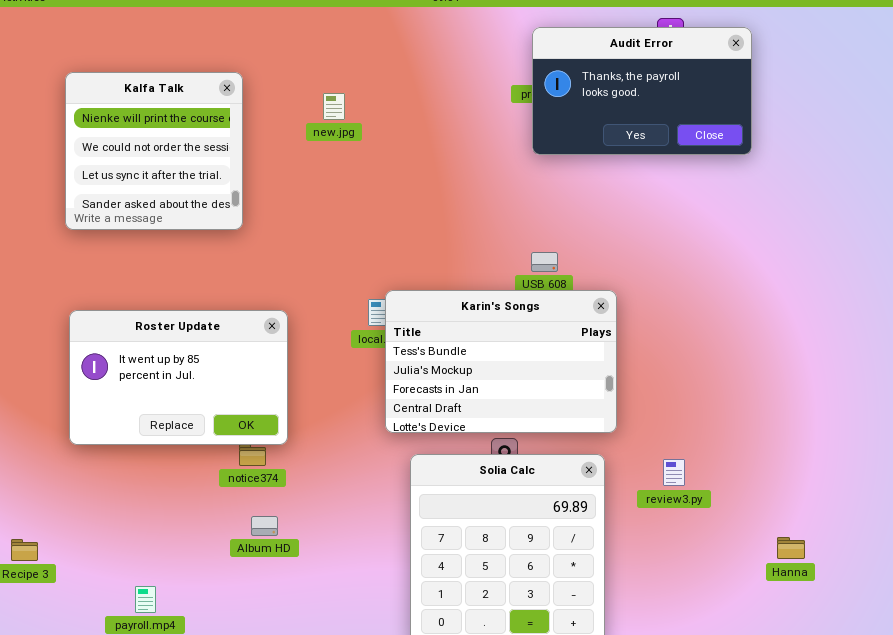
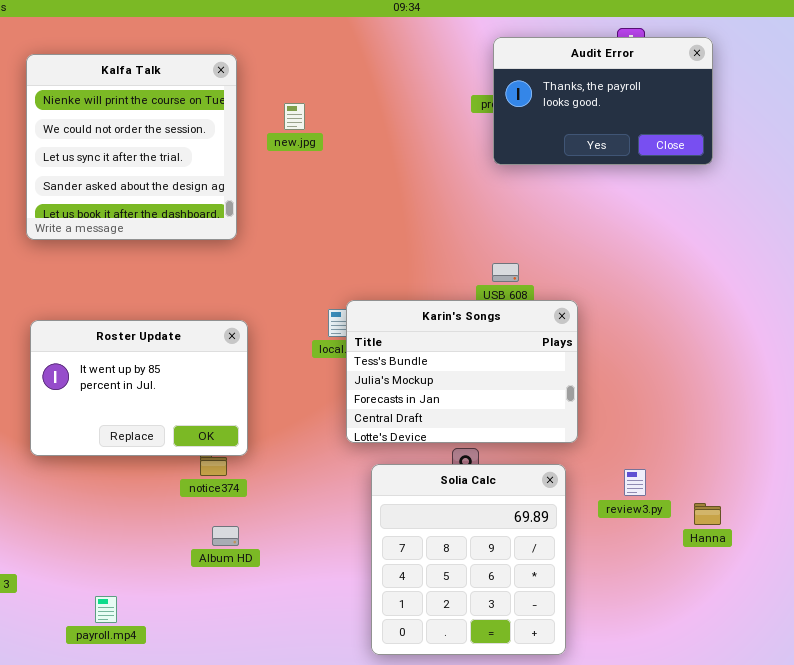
Kalfa Talk: [65,72,243,230] -> [26,54,237,240], resized
Hanna: [777,537,805,559] -> [694,503,721,525], moved

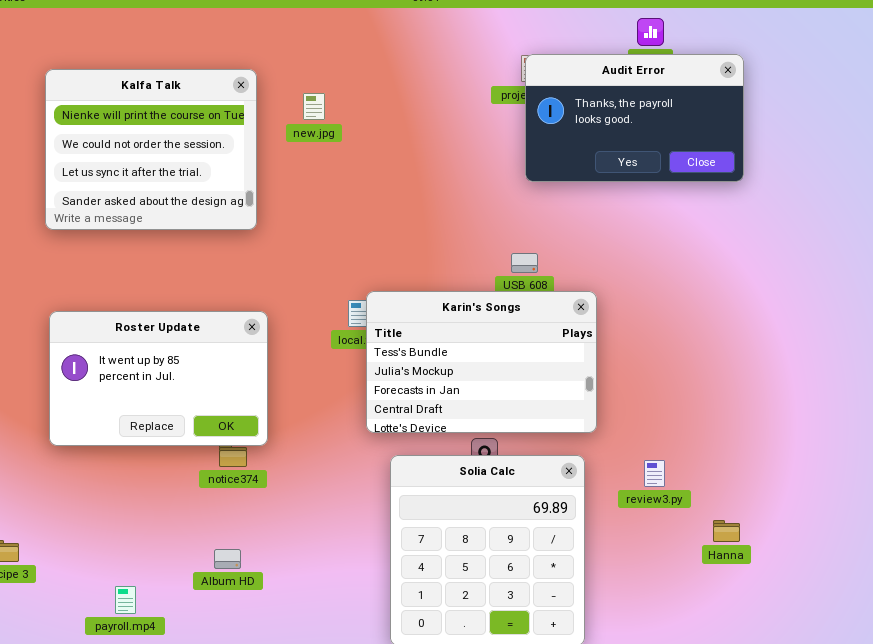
Audit Error: [493,37,713,165] -> [525,54,744,182], moved
Kalfa Talk: [26,54,237,240] -> [45,69,257,230], resized
Hanna: [694,503,721,525] -> [713,520,740,542], moved
Album HD: [212,526,239,546] -> [214,549,241,569], moved

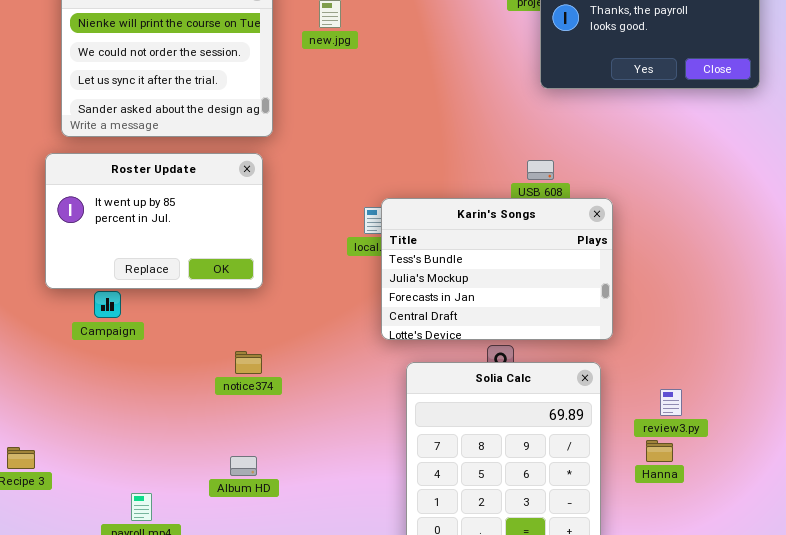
Roster Update: [49,311,268,446] -> [45,153,263,289], moved
review3.py: [644,460,665,487] -> [660,389,682,416], moved
Hanna: [713,520,740,542] -> [646,440,673,462], moved

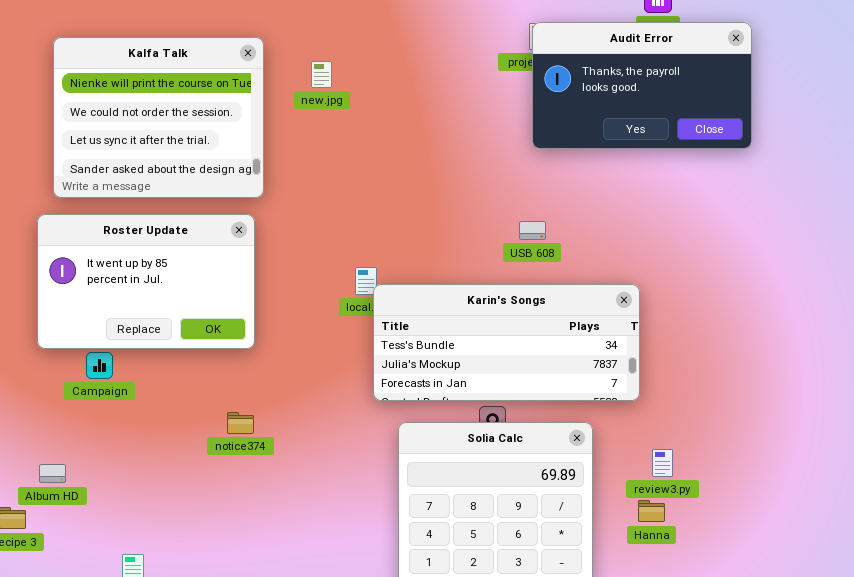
Karin's Songs: [381,198,613,340] -> [373,284,640,401], resized
Album HD: [230,456,257,476] -> [39,464,66,483], moved

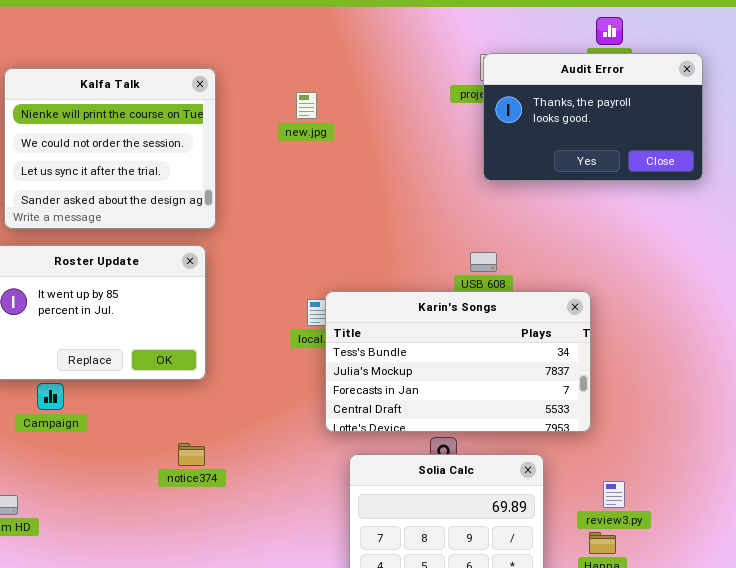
new.jpg: [311,61,332,88] -> [296,92,317,119], moved
Karin's Songs: [373,284,640,401] -> [325,291,591,432], resized

